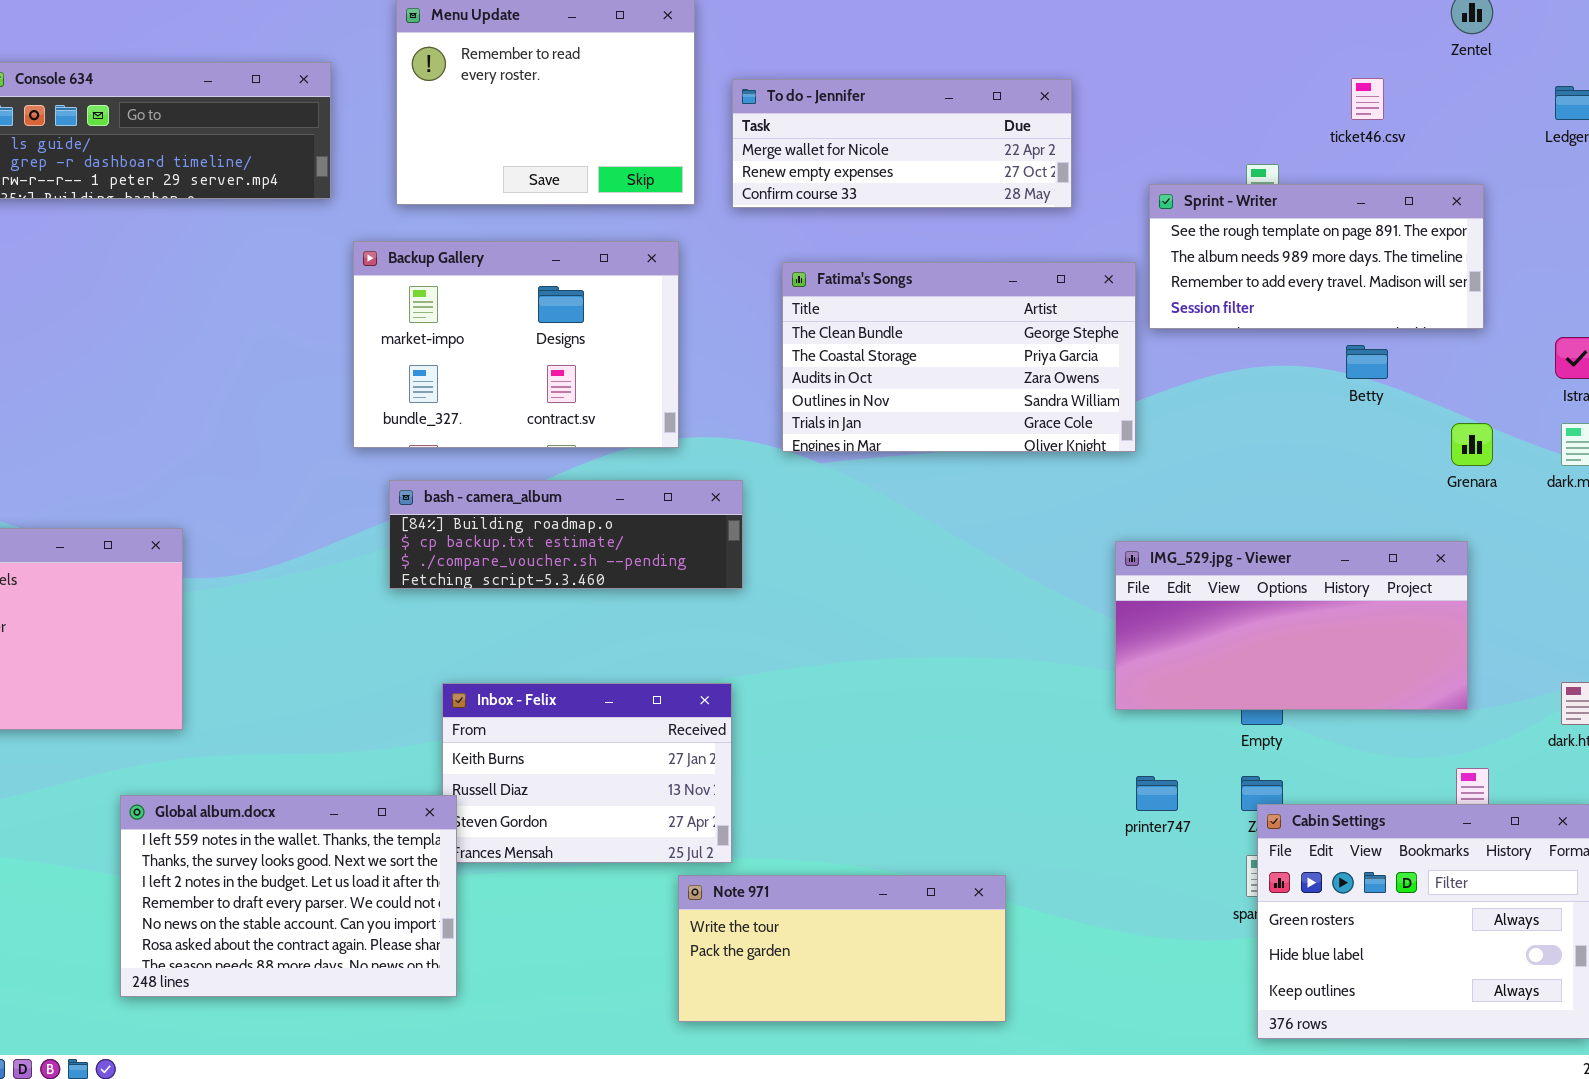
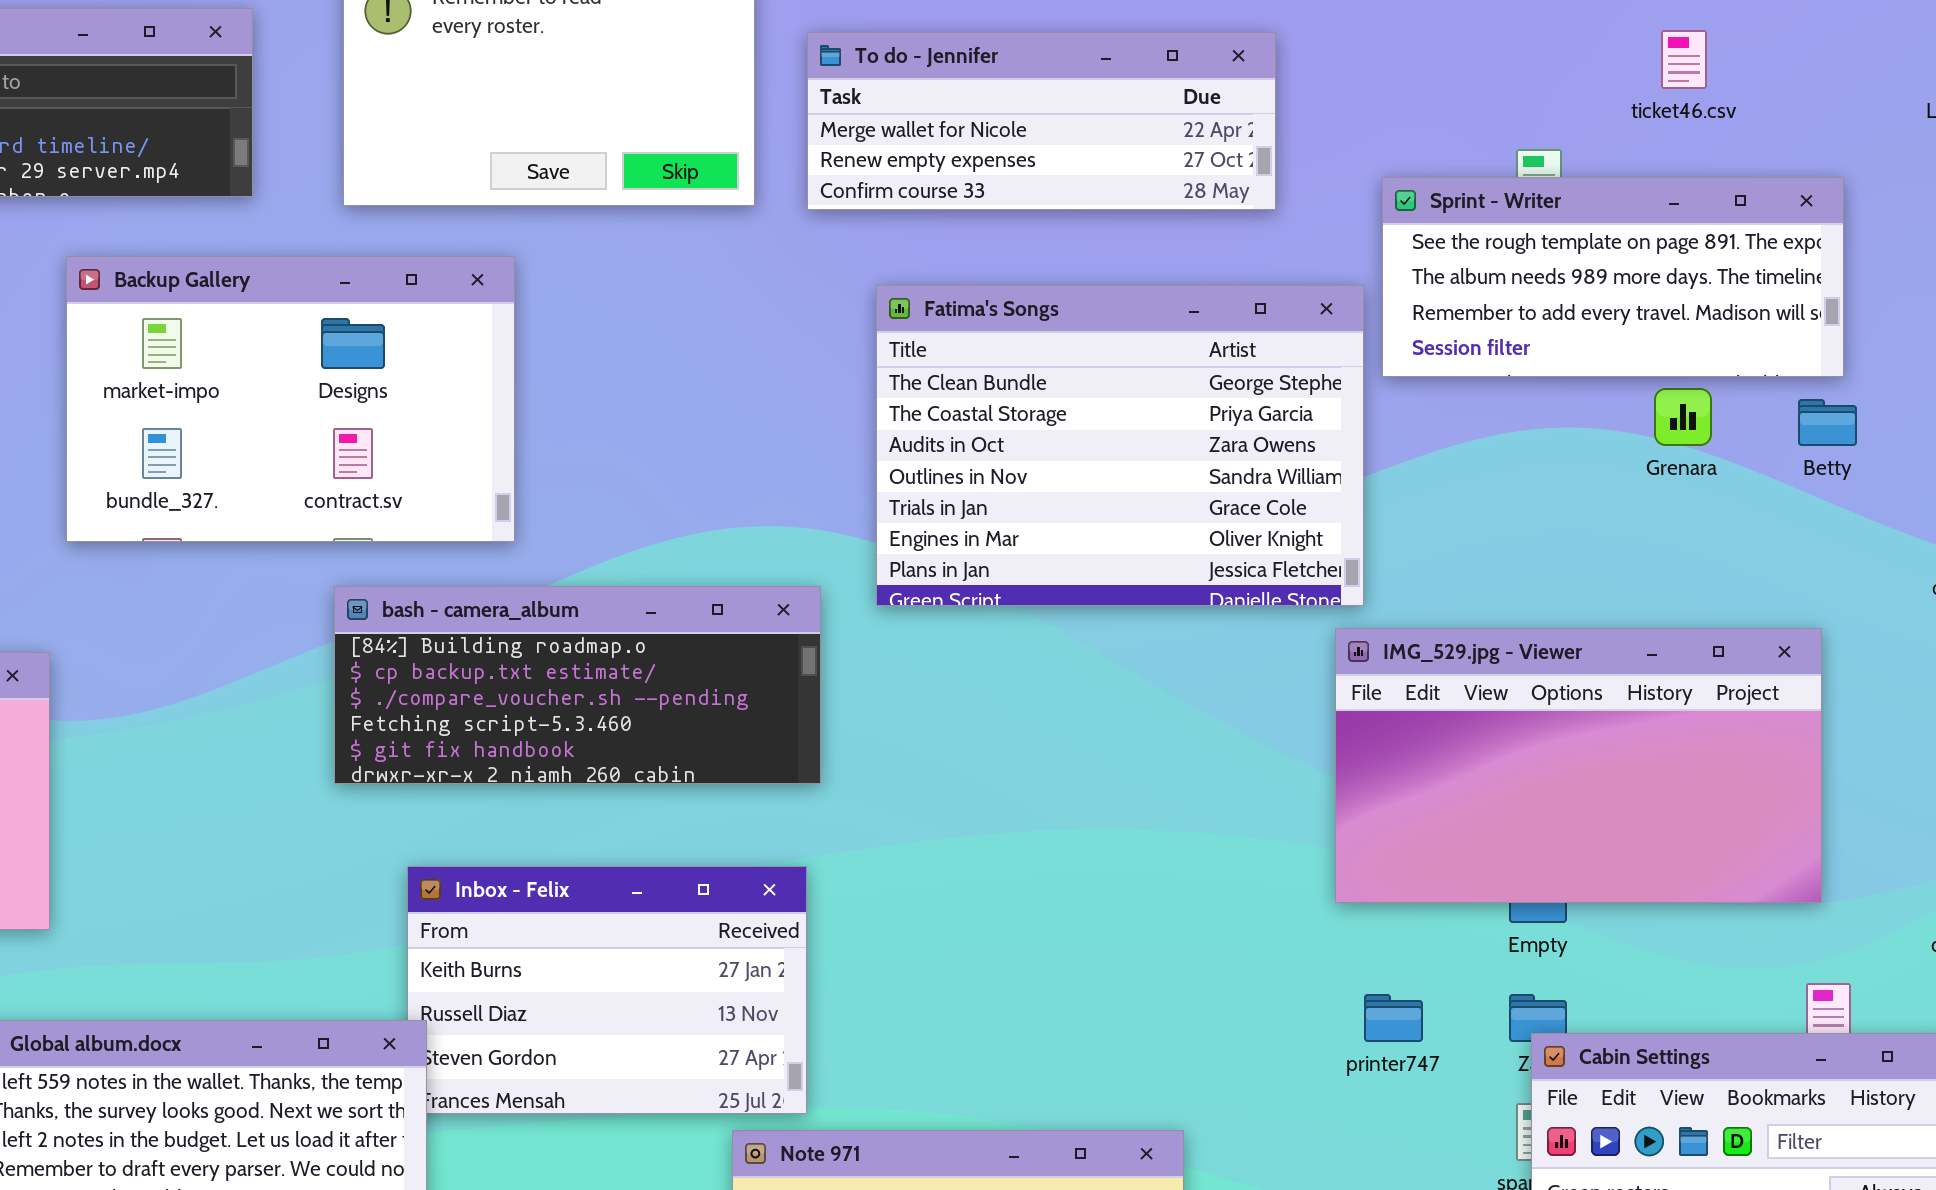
Backup Gallery: [353,241,679,448] -> [66,256,515,542], moved
Fatima's Songs: [782,262,1136,452] -> [876,285,1364,606], resized
Betty: [1346,345,1388,379] -> [1798,399,1857,446], moved
Grenara: [1451,423,1493,466] -> [1654,388,1712,446], moved
bash - camera_album: [389,480,743,589] -> [334,586,821,784], resized
IMG_529.jpg - Viewer: [1115,541,1468,710] -> [1335,628,1822,903], resized

